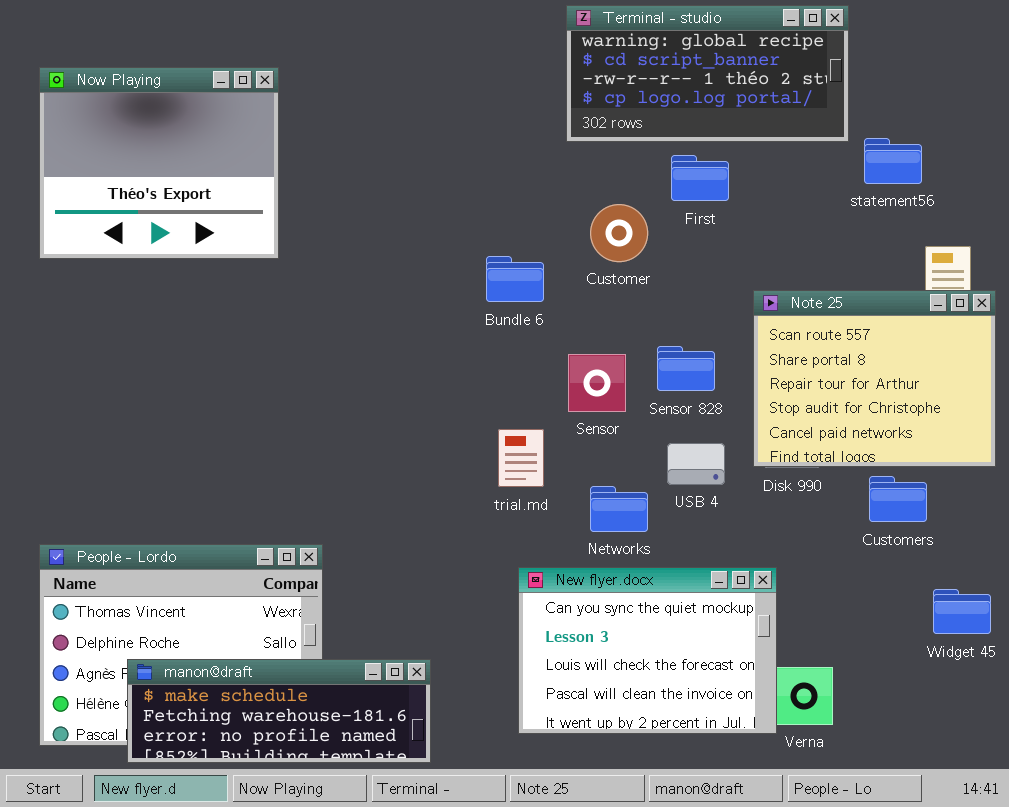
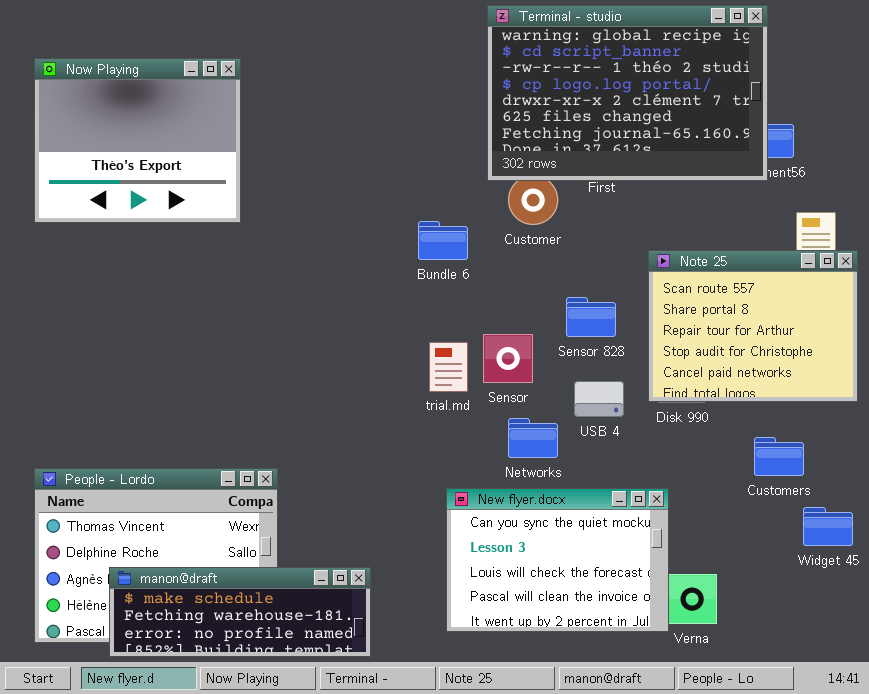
Terminal - studio: [566,5,849,142] -> [487,5,768,181], resized
Sensor: [568,354,626,412] -> [483,334,533,383], moved
trial.md: [498,429,544,487] -> [429,342,468,392], moved
Customers: [869,476,927,522] -> [754,437,804,476], moved

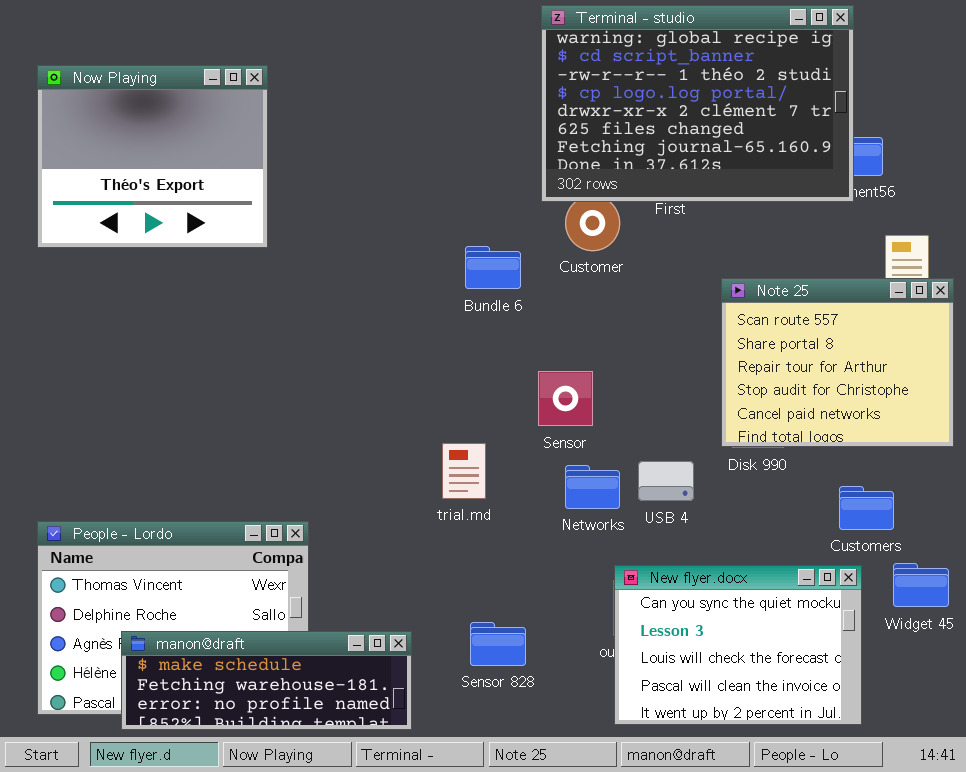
Sensor 828: [566,297,616,337] -> [470,622,526,666], moved
trial.md: [429,342,468,392] -> [442,443,486,499], moved
USB 4: [574,381,624,417] -> [638,461,694,501], moved
New flyer.docx: [446,488,669,632] -> [614,565,862,725], moved

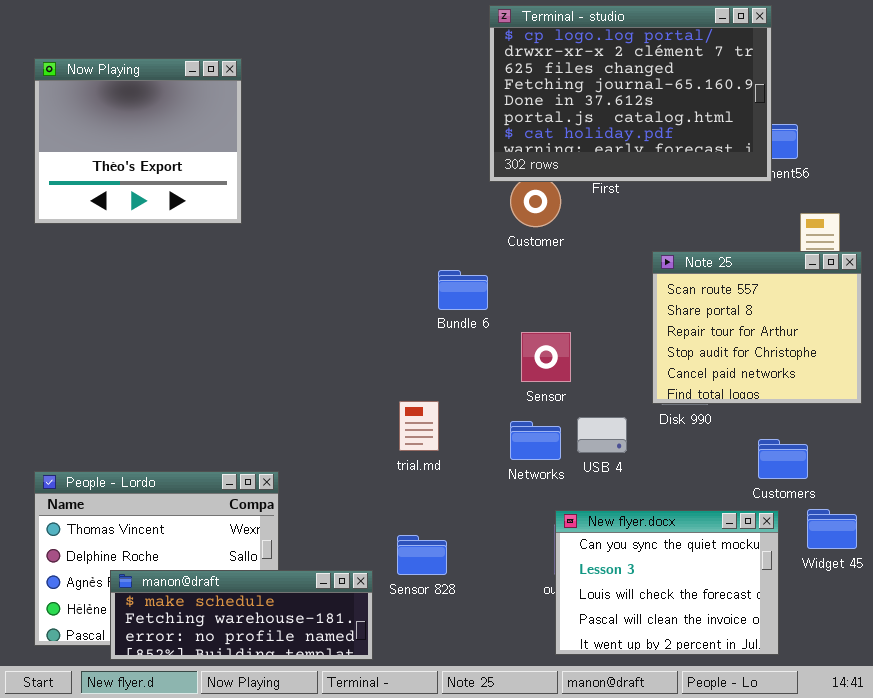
Terminal - studio: [541,5,854,202] -> [489,5,772,182], scrolled down 3 rows
Bundle 6: [465,246,521,289] -> [438,270,488,310], moved
Sensor: [538,371,593,426] -> [521,332,571,382], moved
Sensor 828: [470,622,526,666] -> [397,535,447,575], moved

